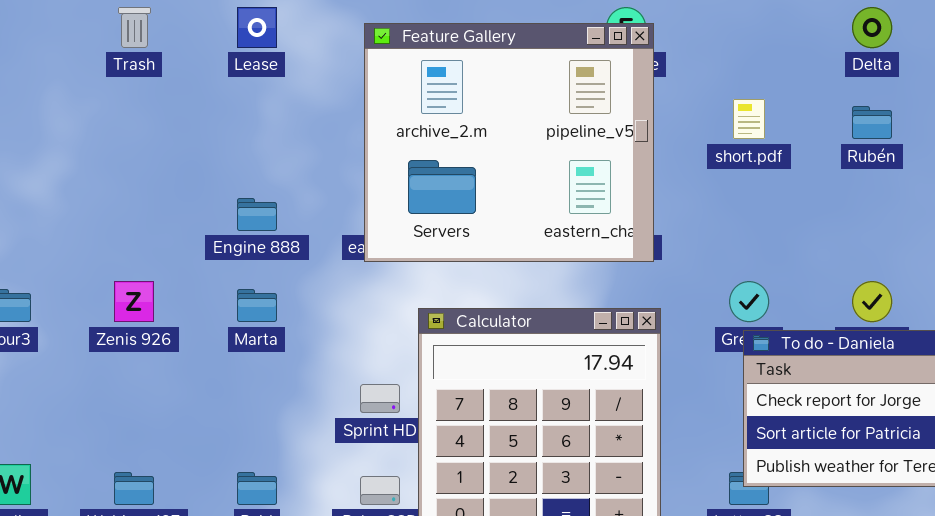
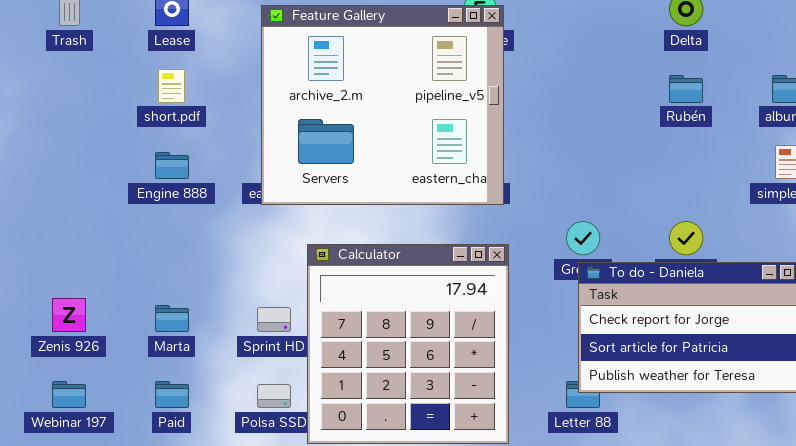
short.pdf: [733,99,765,139] -> [158,69,185,103], moved
Zenis 926: [114,281,154,322] -> [52,298,86,332], moved
Marta: [237,289,277,322] -> [155,305,189,332], moved

